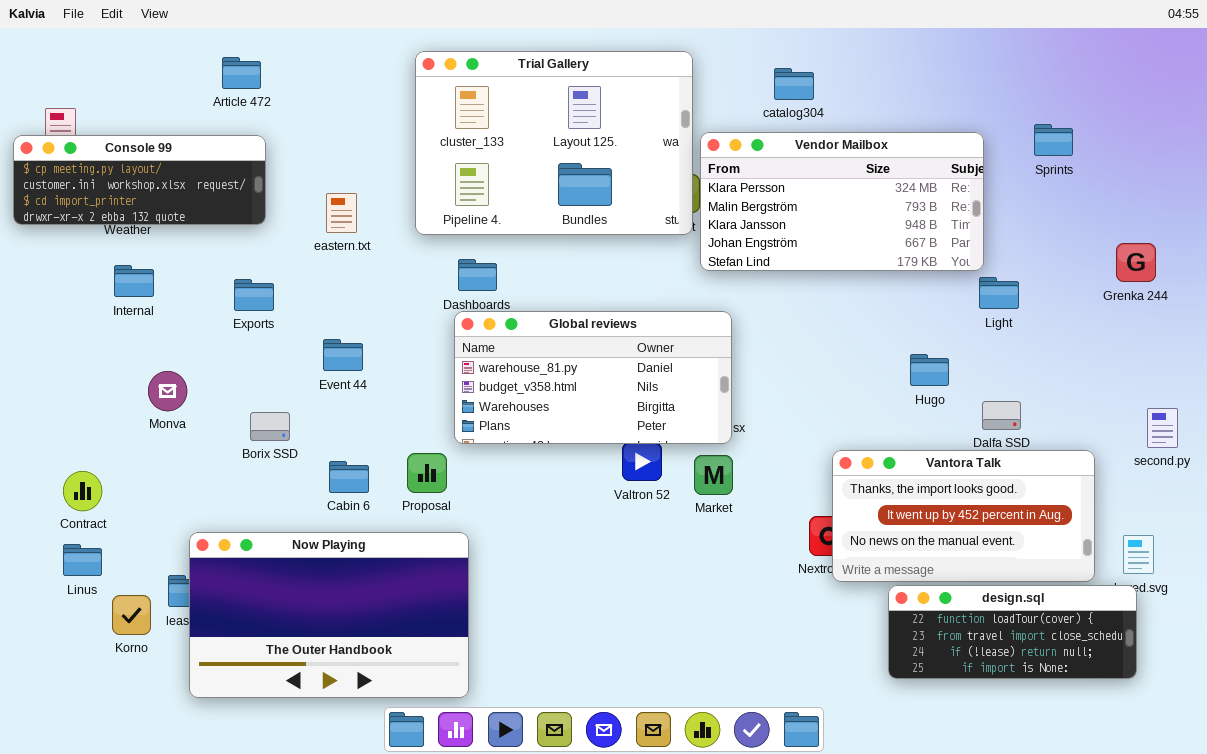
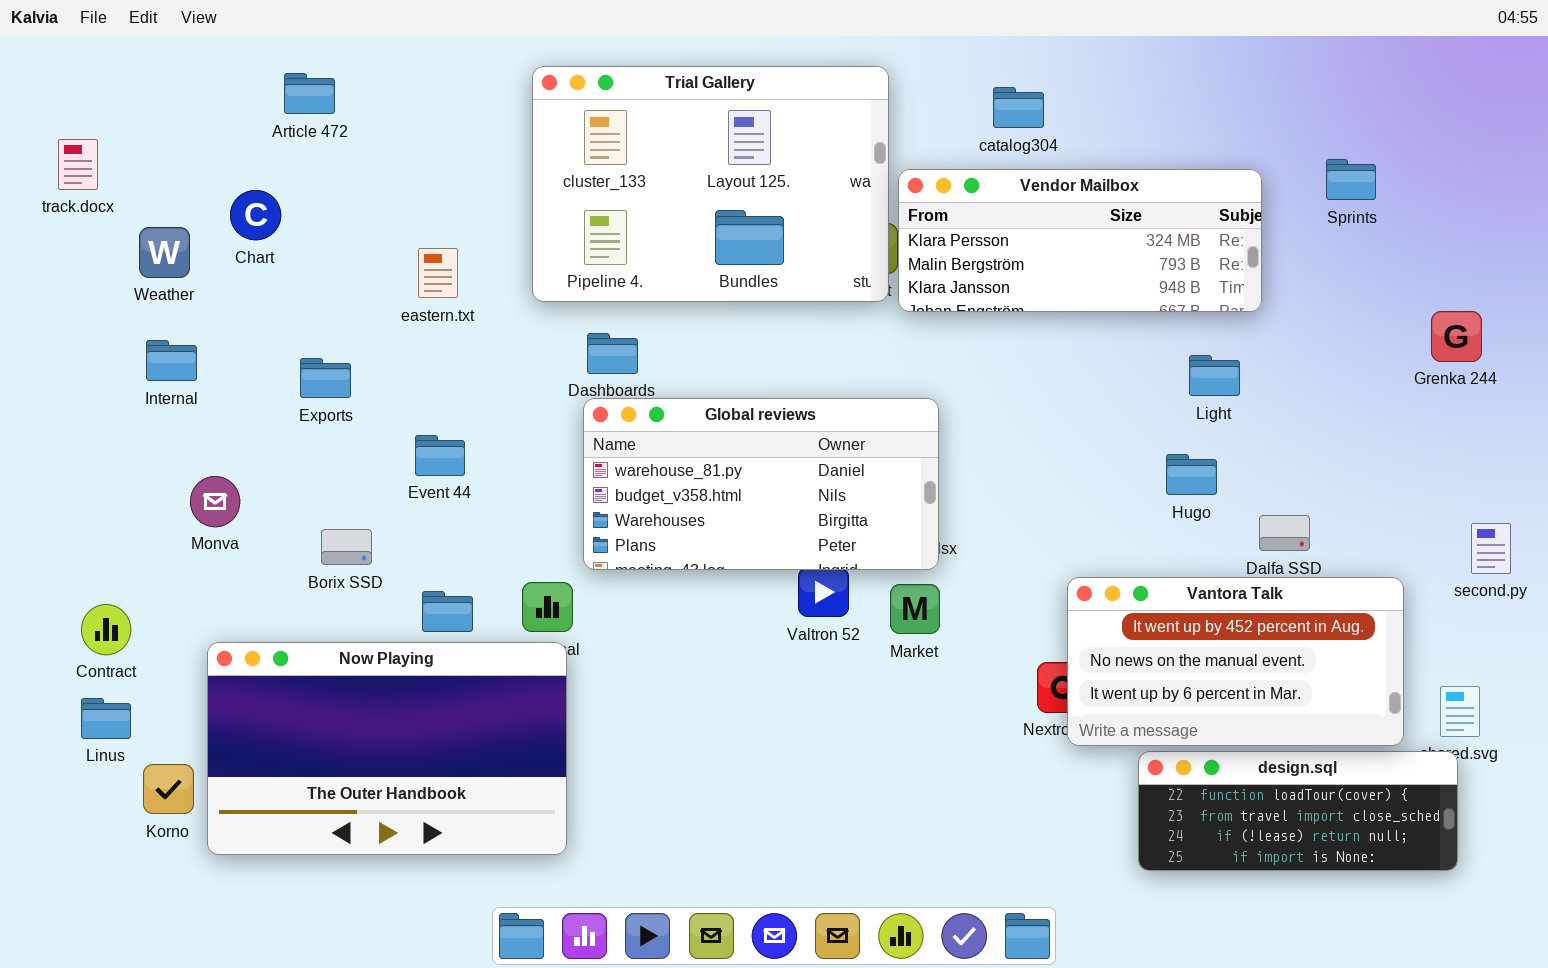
Vendor Mailbox: [700,132,984,271] -> [898,169,1262,312], resized
Console 99: [13,135,266,225] -> none, closed
Light: [979,277,1019,309] -> [1189,355,1240,396], moved
Vantora Talk: [832,450,1095,582] -> [1067,577,1404,746], scrolled down 1 row
Now Playing: [189,532,469,698] -> [207,642,567,855], moved

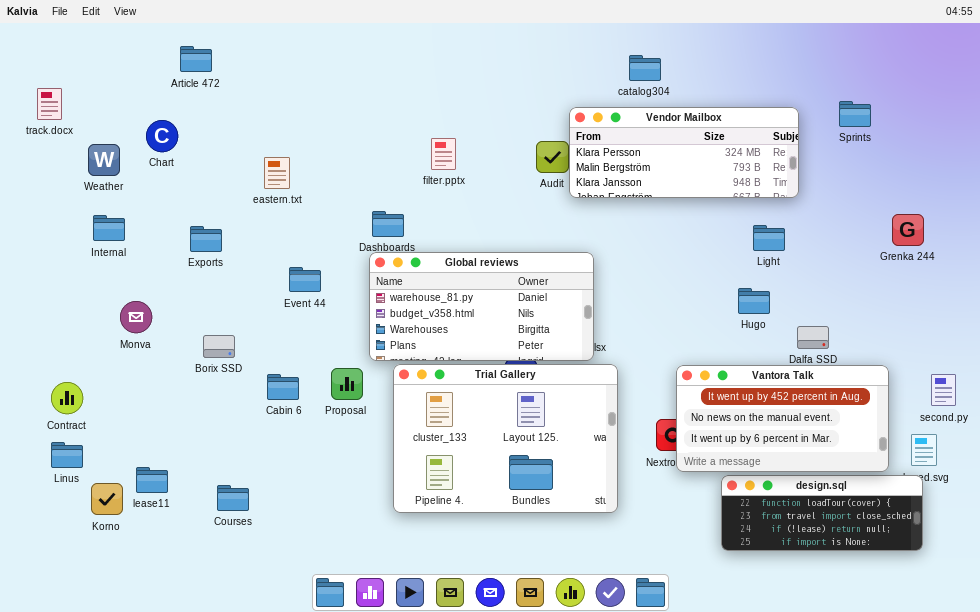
Trial Gallery: [532,66,889,302] -> [393,364,618,513], moved
Grenka 244: [1431,311,1482,362] -> [892,214,924,246], moved
Event 44: [415,435,465,476] -> [289,267,321,292], moved
second.py: [1471,523,1511,574] -> [931,374,956,406], moved
Now Playing: [207,642,567,855] -> none, closed

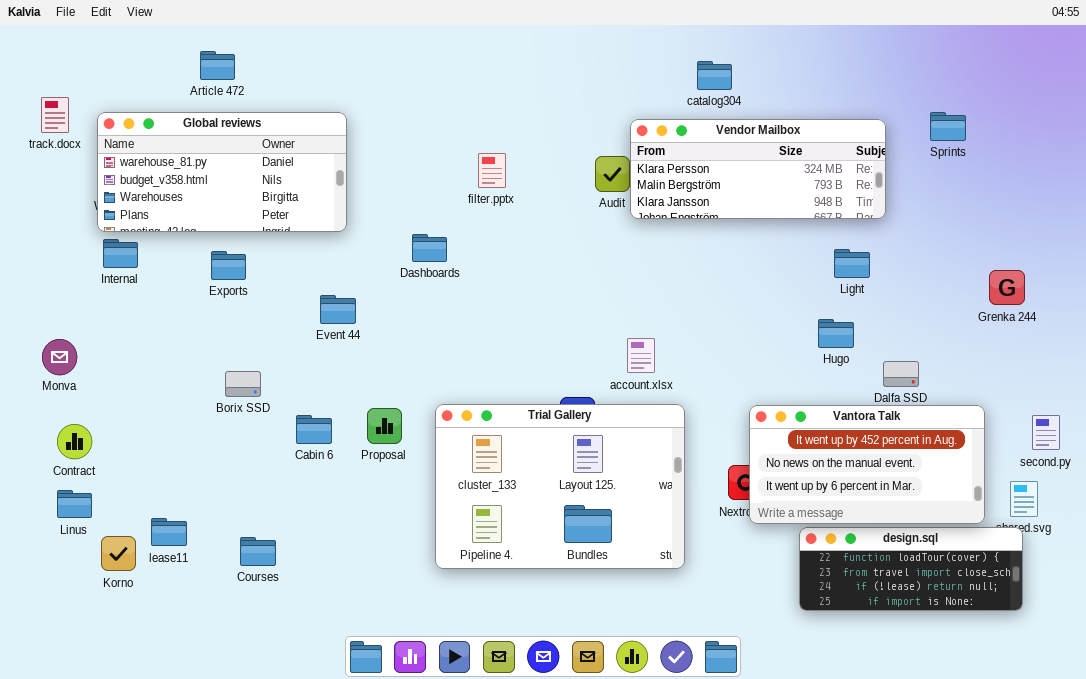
Grenka 244: [892,214,924,246] -> [989,270,1025,305], moved
Global reviews: [369,252,594,361] -> [97,112,347,232], moved
Monva: [120,301,152,333] -> [42,339,77,375], moved

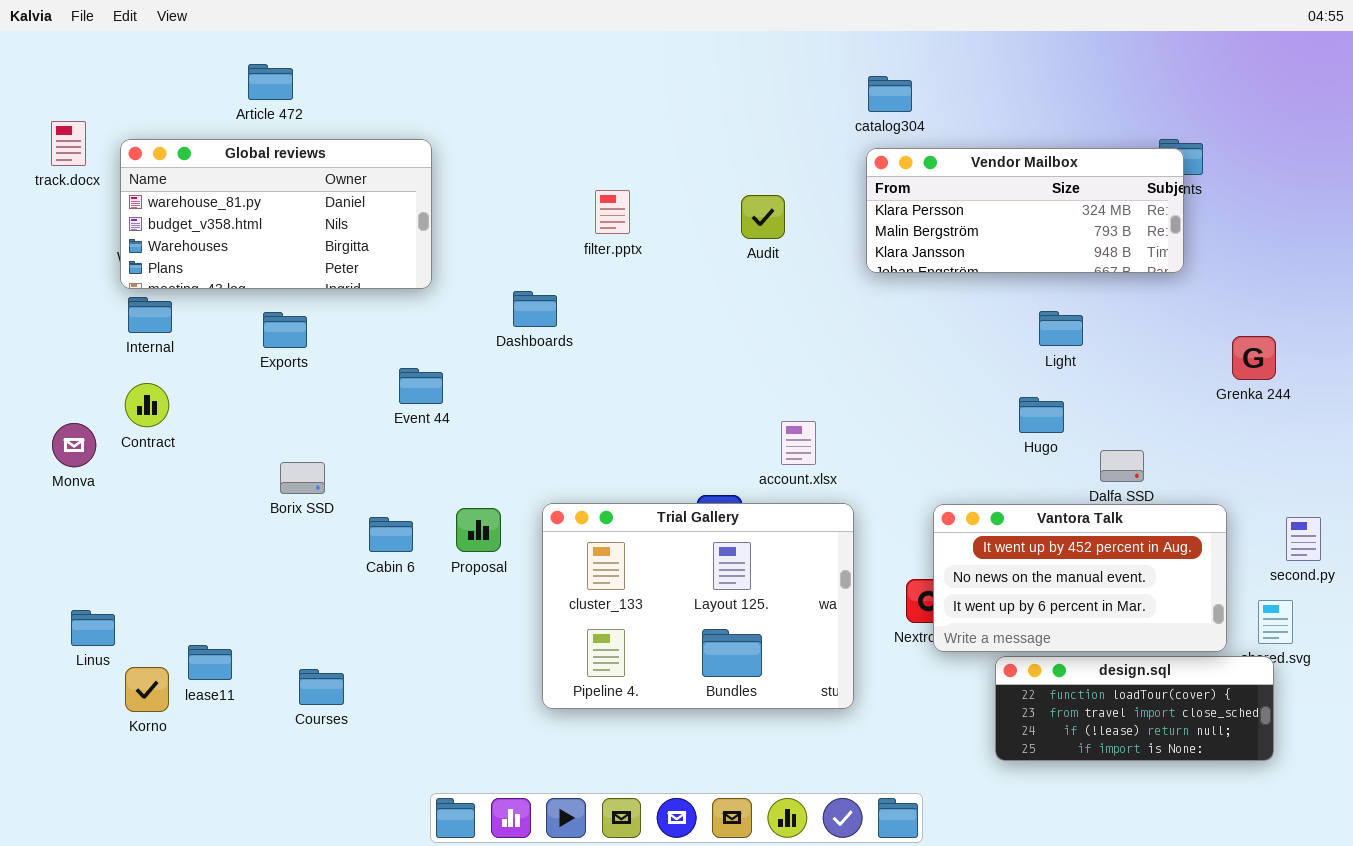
Vendor Mailbox: [630,119,886,219] -> [866,148,1184,273], moved
Contract: [57,424,92,459] -> [125,383,169,427], moved

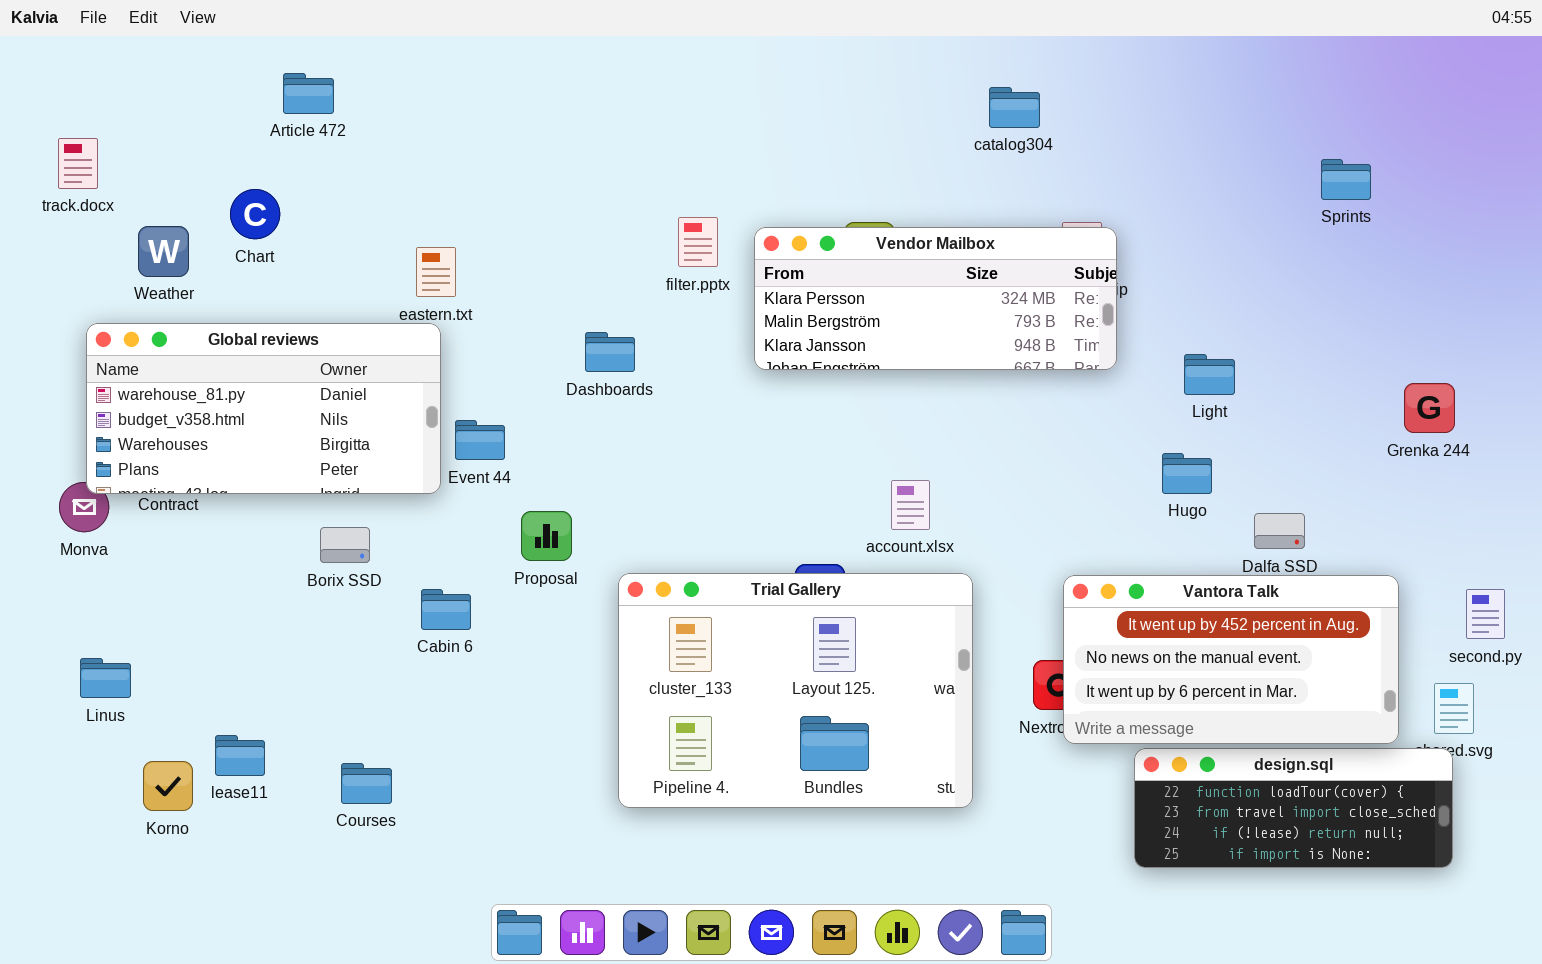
Global reviews: [120,139,432,289] -> [86,323,441,494], moved
Vendor Mailbox: [866,148,1184,273] -> [754,227,1117,370], moved
Proposal: [456,508,501,552] -> [521,511,572,561], moved
Linus: [71,610,115,646] -> [80,658,131,698], moved

